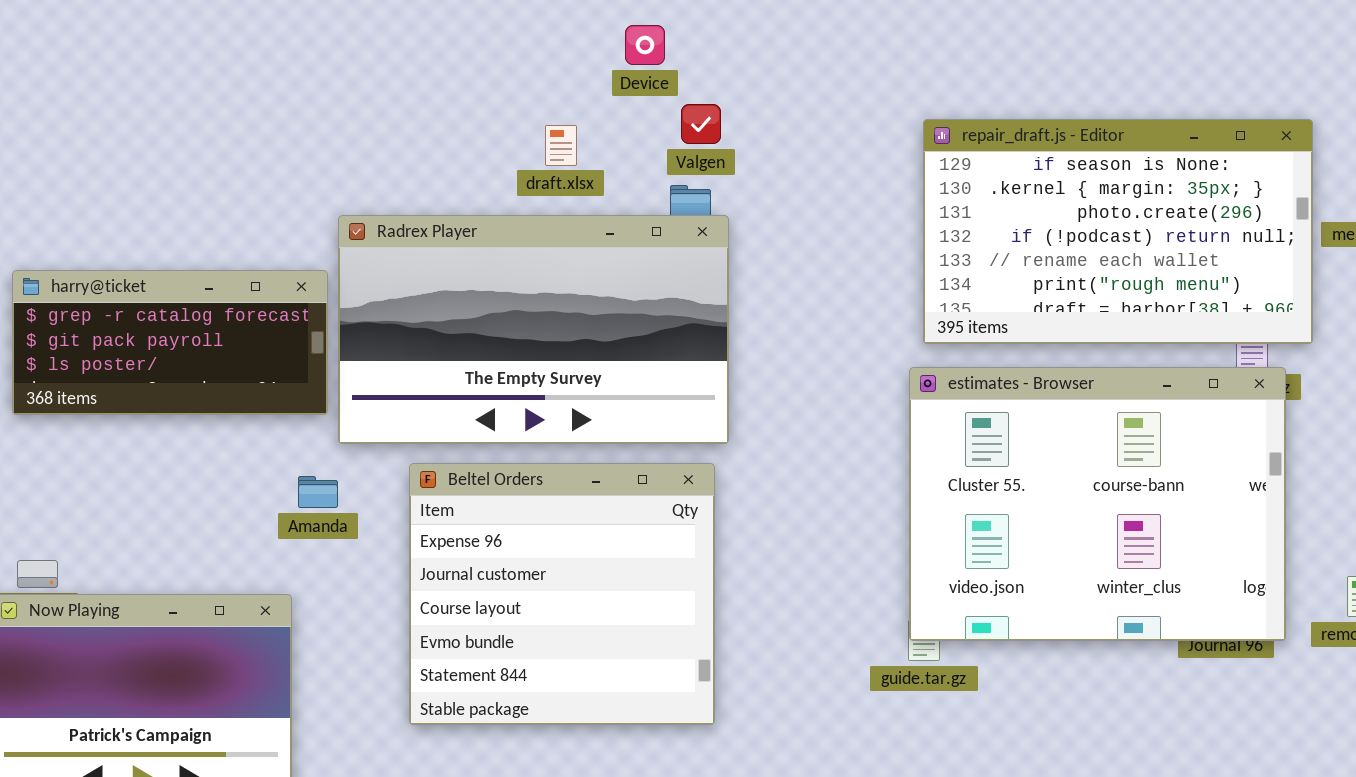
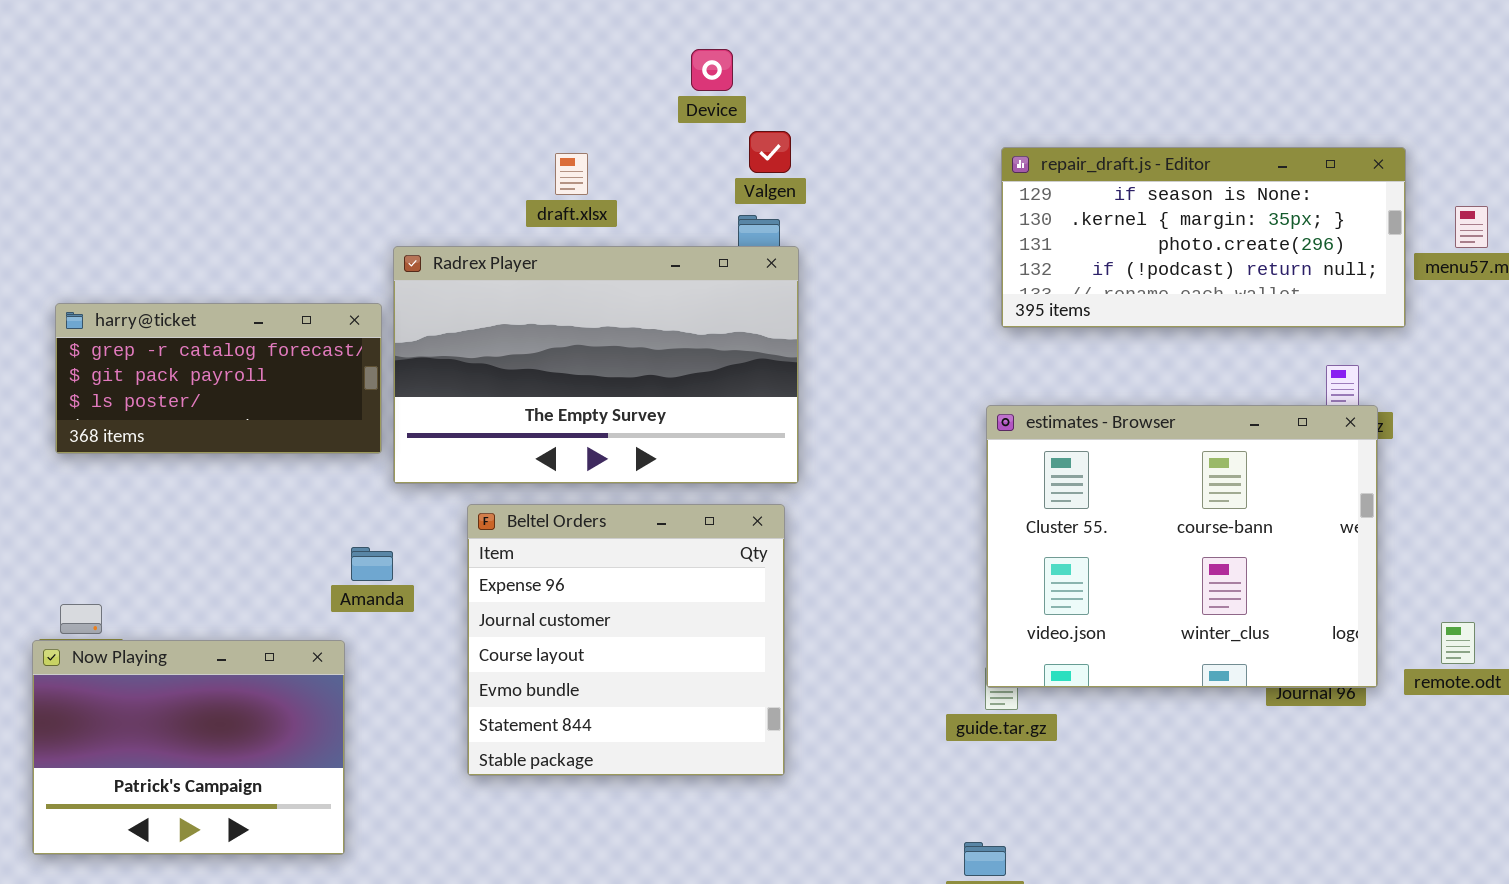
repair_draft.js - Editor: [923,119,1313,344] -> [1001,147,1406,328], resized
draft.xlsx: [545,125,577,166] -> [555,153,588,195], moved
Amanda: [298,476,338,508] -> [351,547,393,581], moved

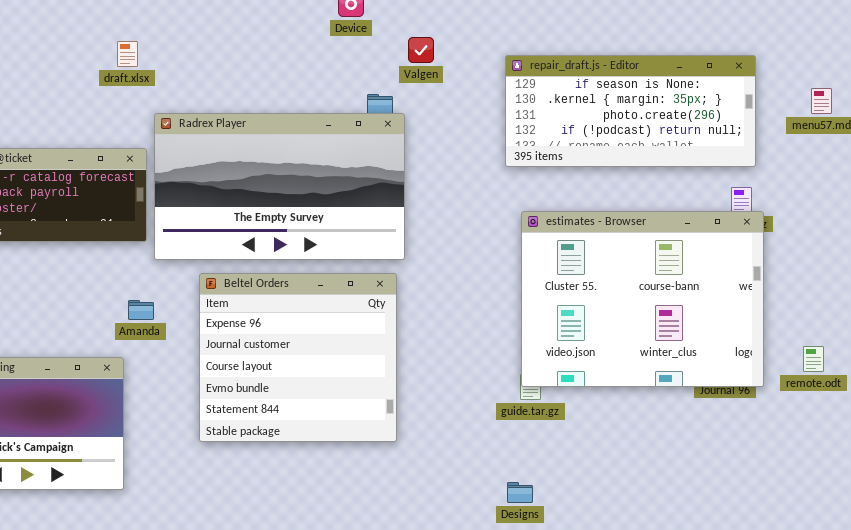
Valgen: [749,131,791,173] -> [408,37,434,63], moved
repair_draft.js - Editor: [1001,147,1406,328] -> [505,55,756,167], moved
draft.xlsx: [555,153,588,195] -> [117,41,138,67], moved

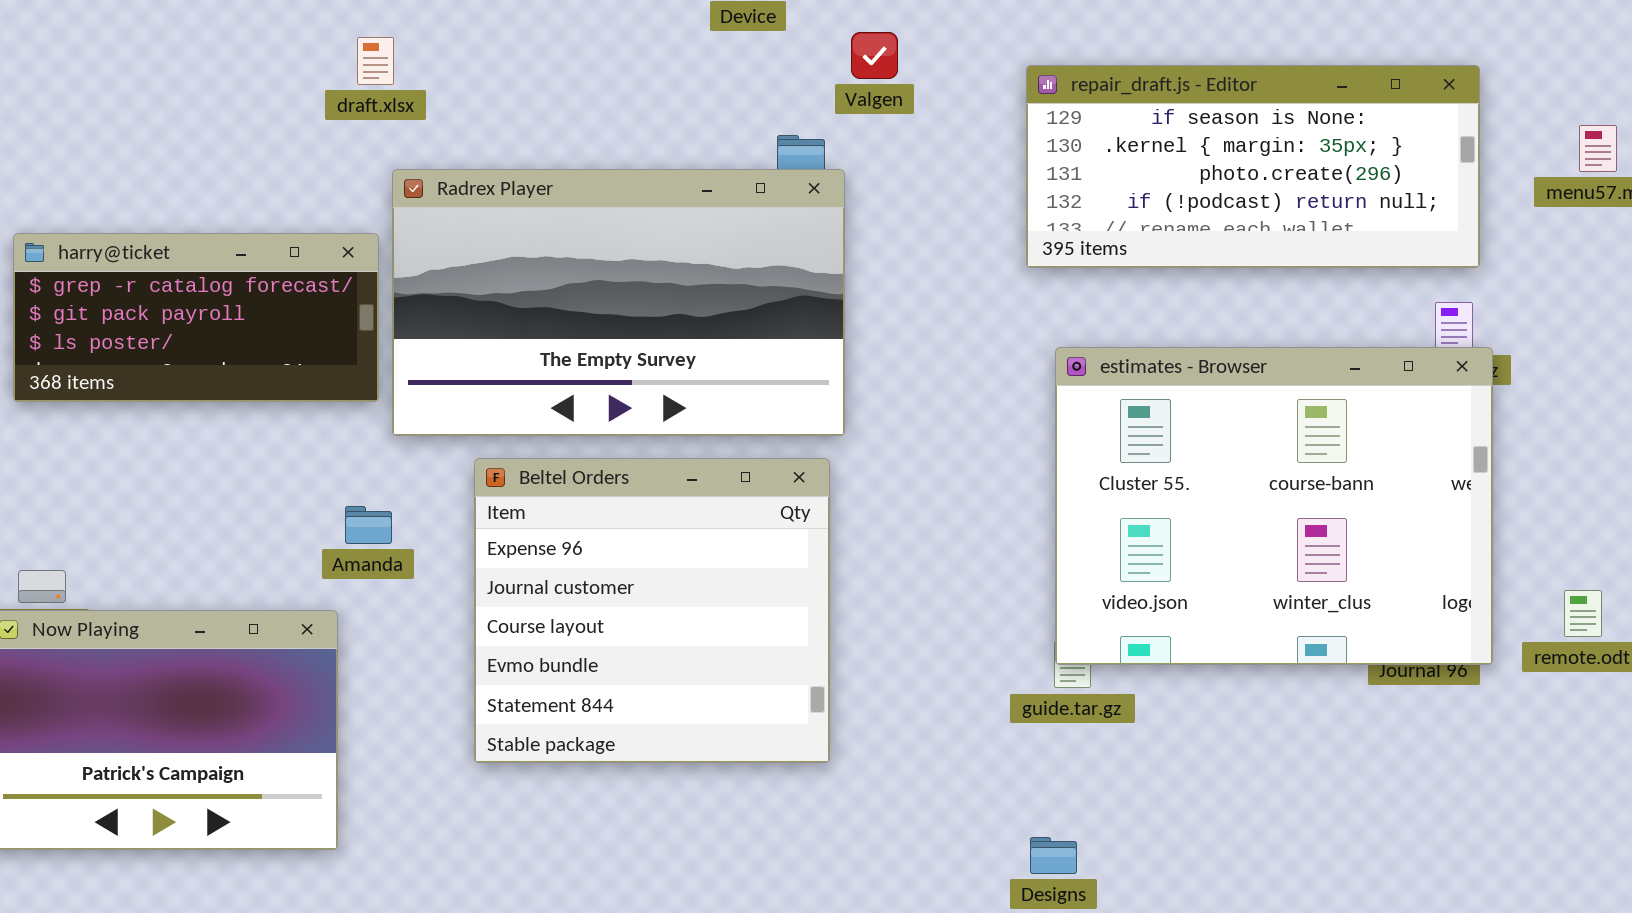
draft.xlsx: [117,41,138,67] -> [357,37,394,85], moved

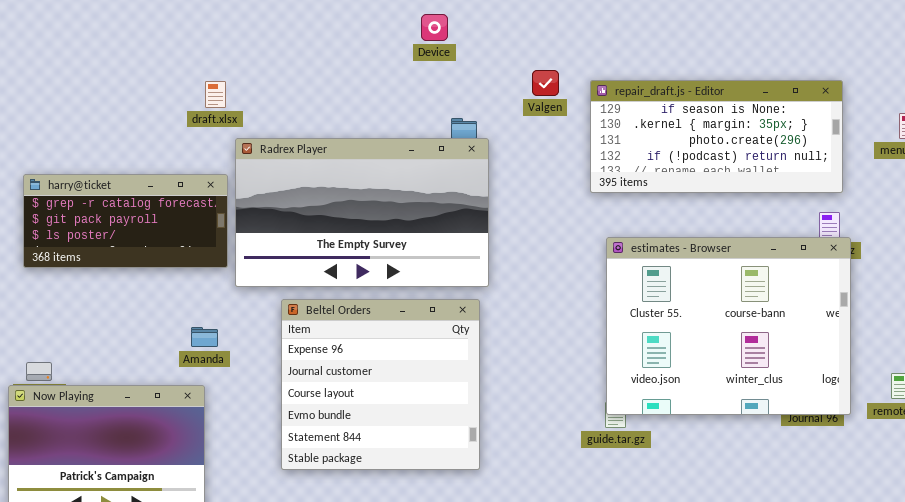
Valgen: [851,32,898,79] -> [532,70,559,96], moved
draft.xlsx: [357,37,394,85] -> [205,81,226,108], moved
Amanda: [345,506,392,544] -> [191,327,218,347], moved

